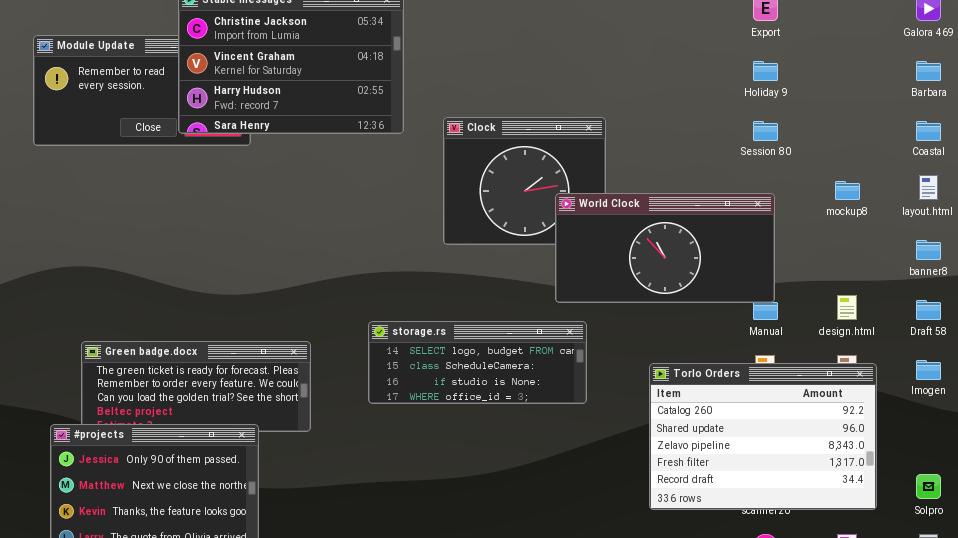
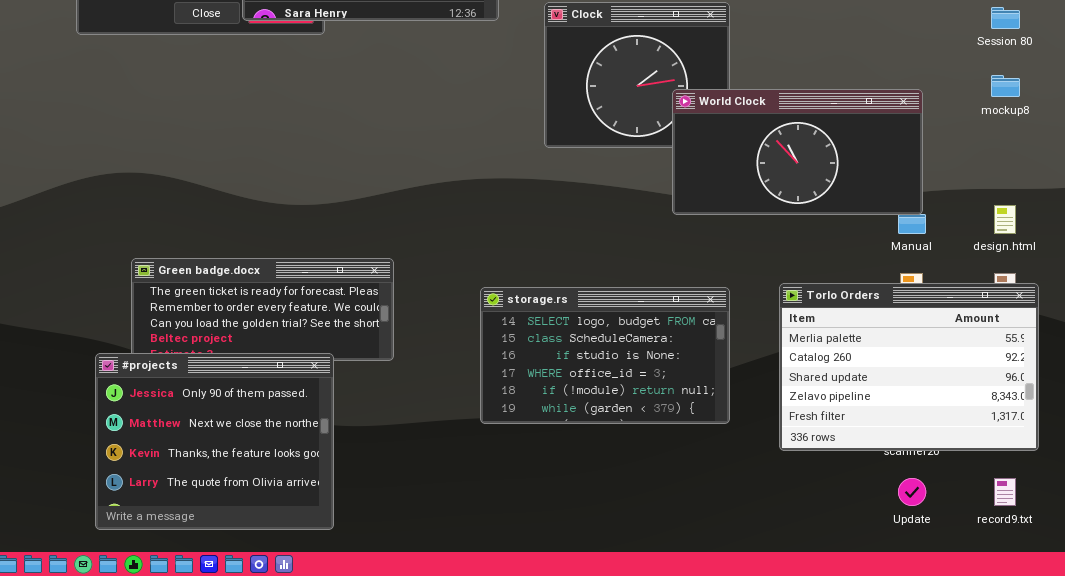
Session 80: [753,121,778,141] -> [991,7,1020,29], moved
storage.rs: [368,321,587,404] -> [480,287,730,424], moved, resized
Torlo Orders: [649,363,877,510] -> [779,283,1039,451], scrolled up 1 row

